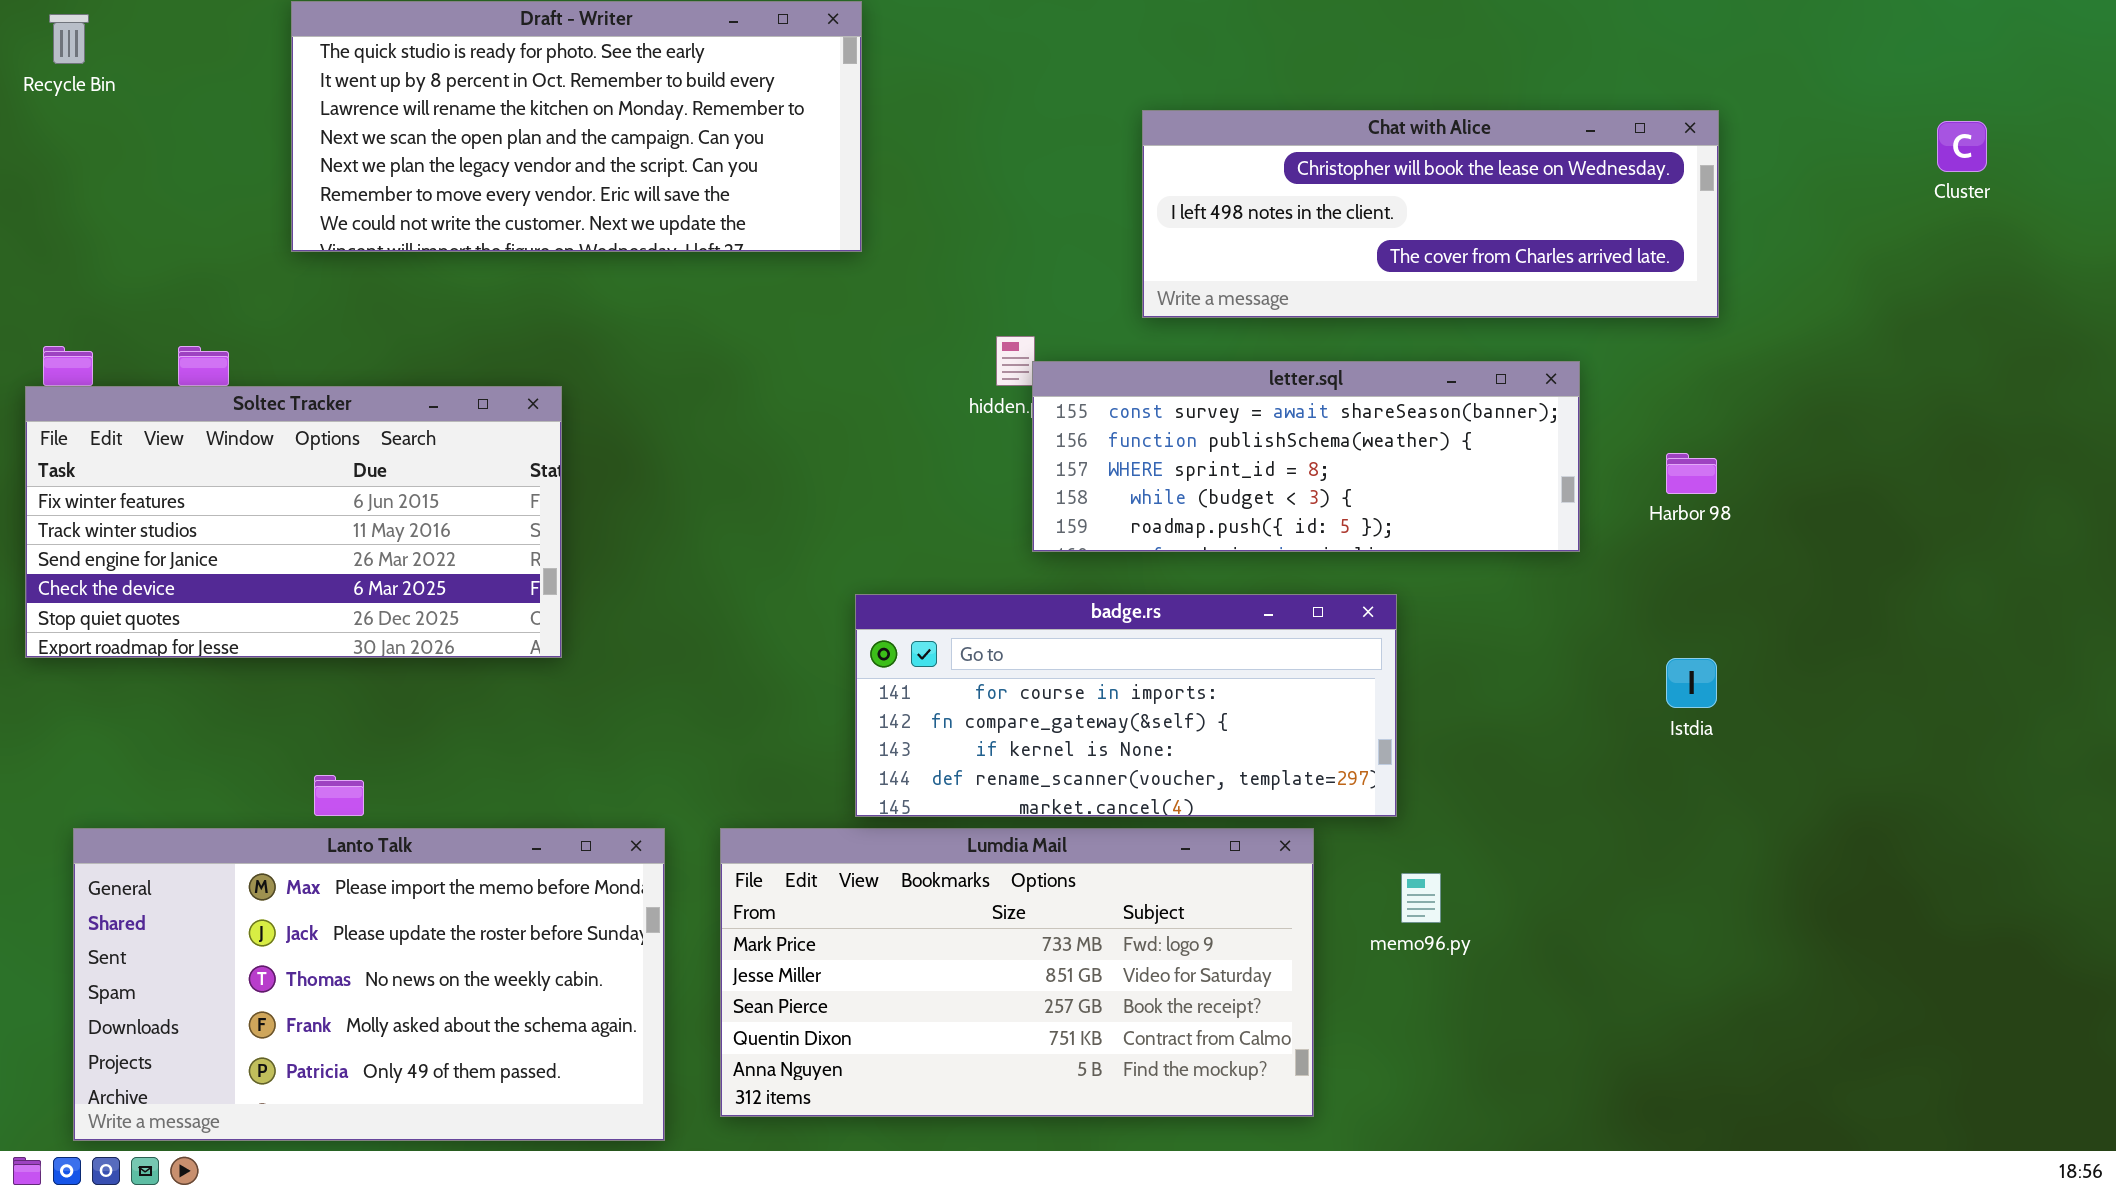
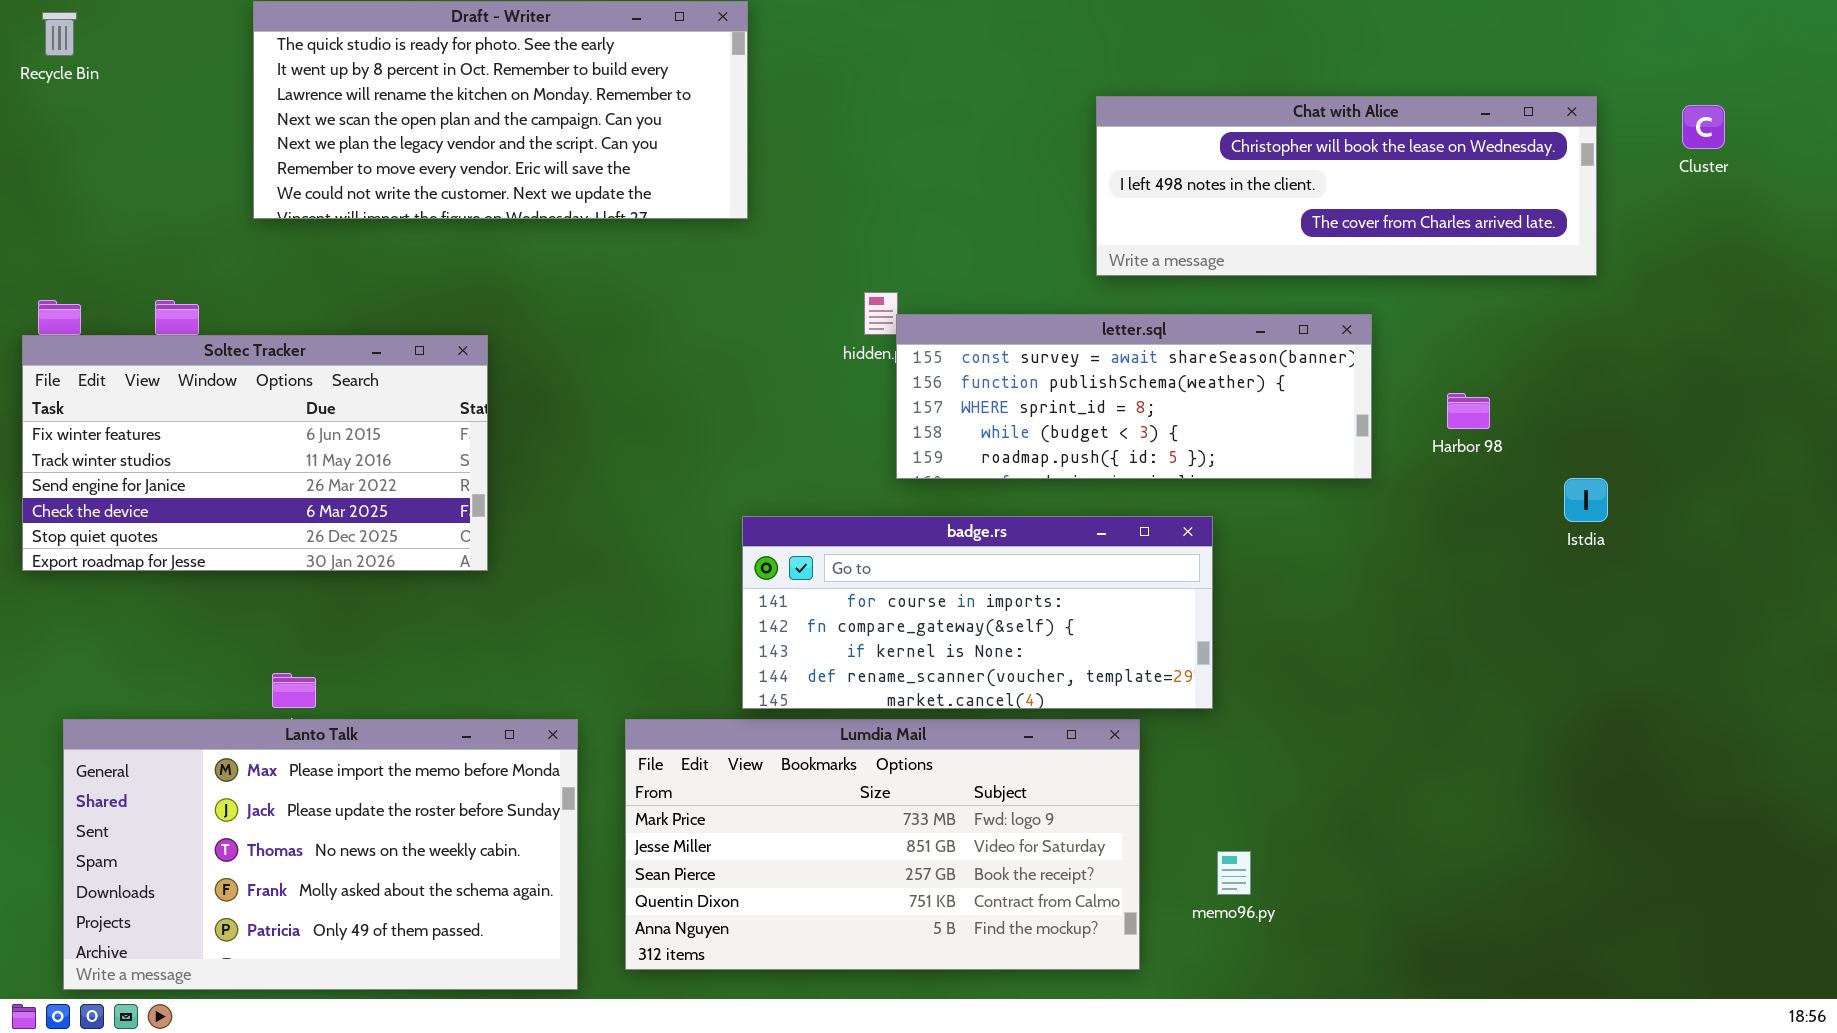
Chat with Alice: [1142,110,1719,318] -> [1096,96,1597,276], moved
Istdia: [1666,658,1717,708] -> [1564,478,1608,522], moved
memo96.py: [1401,873,1441,923] -> [1217,851,1251,895], moved

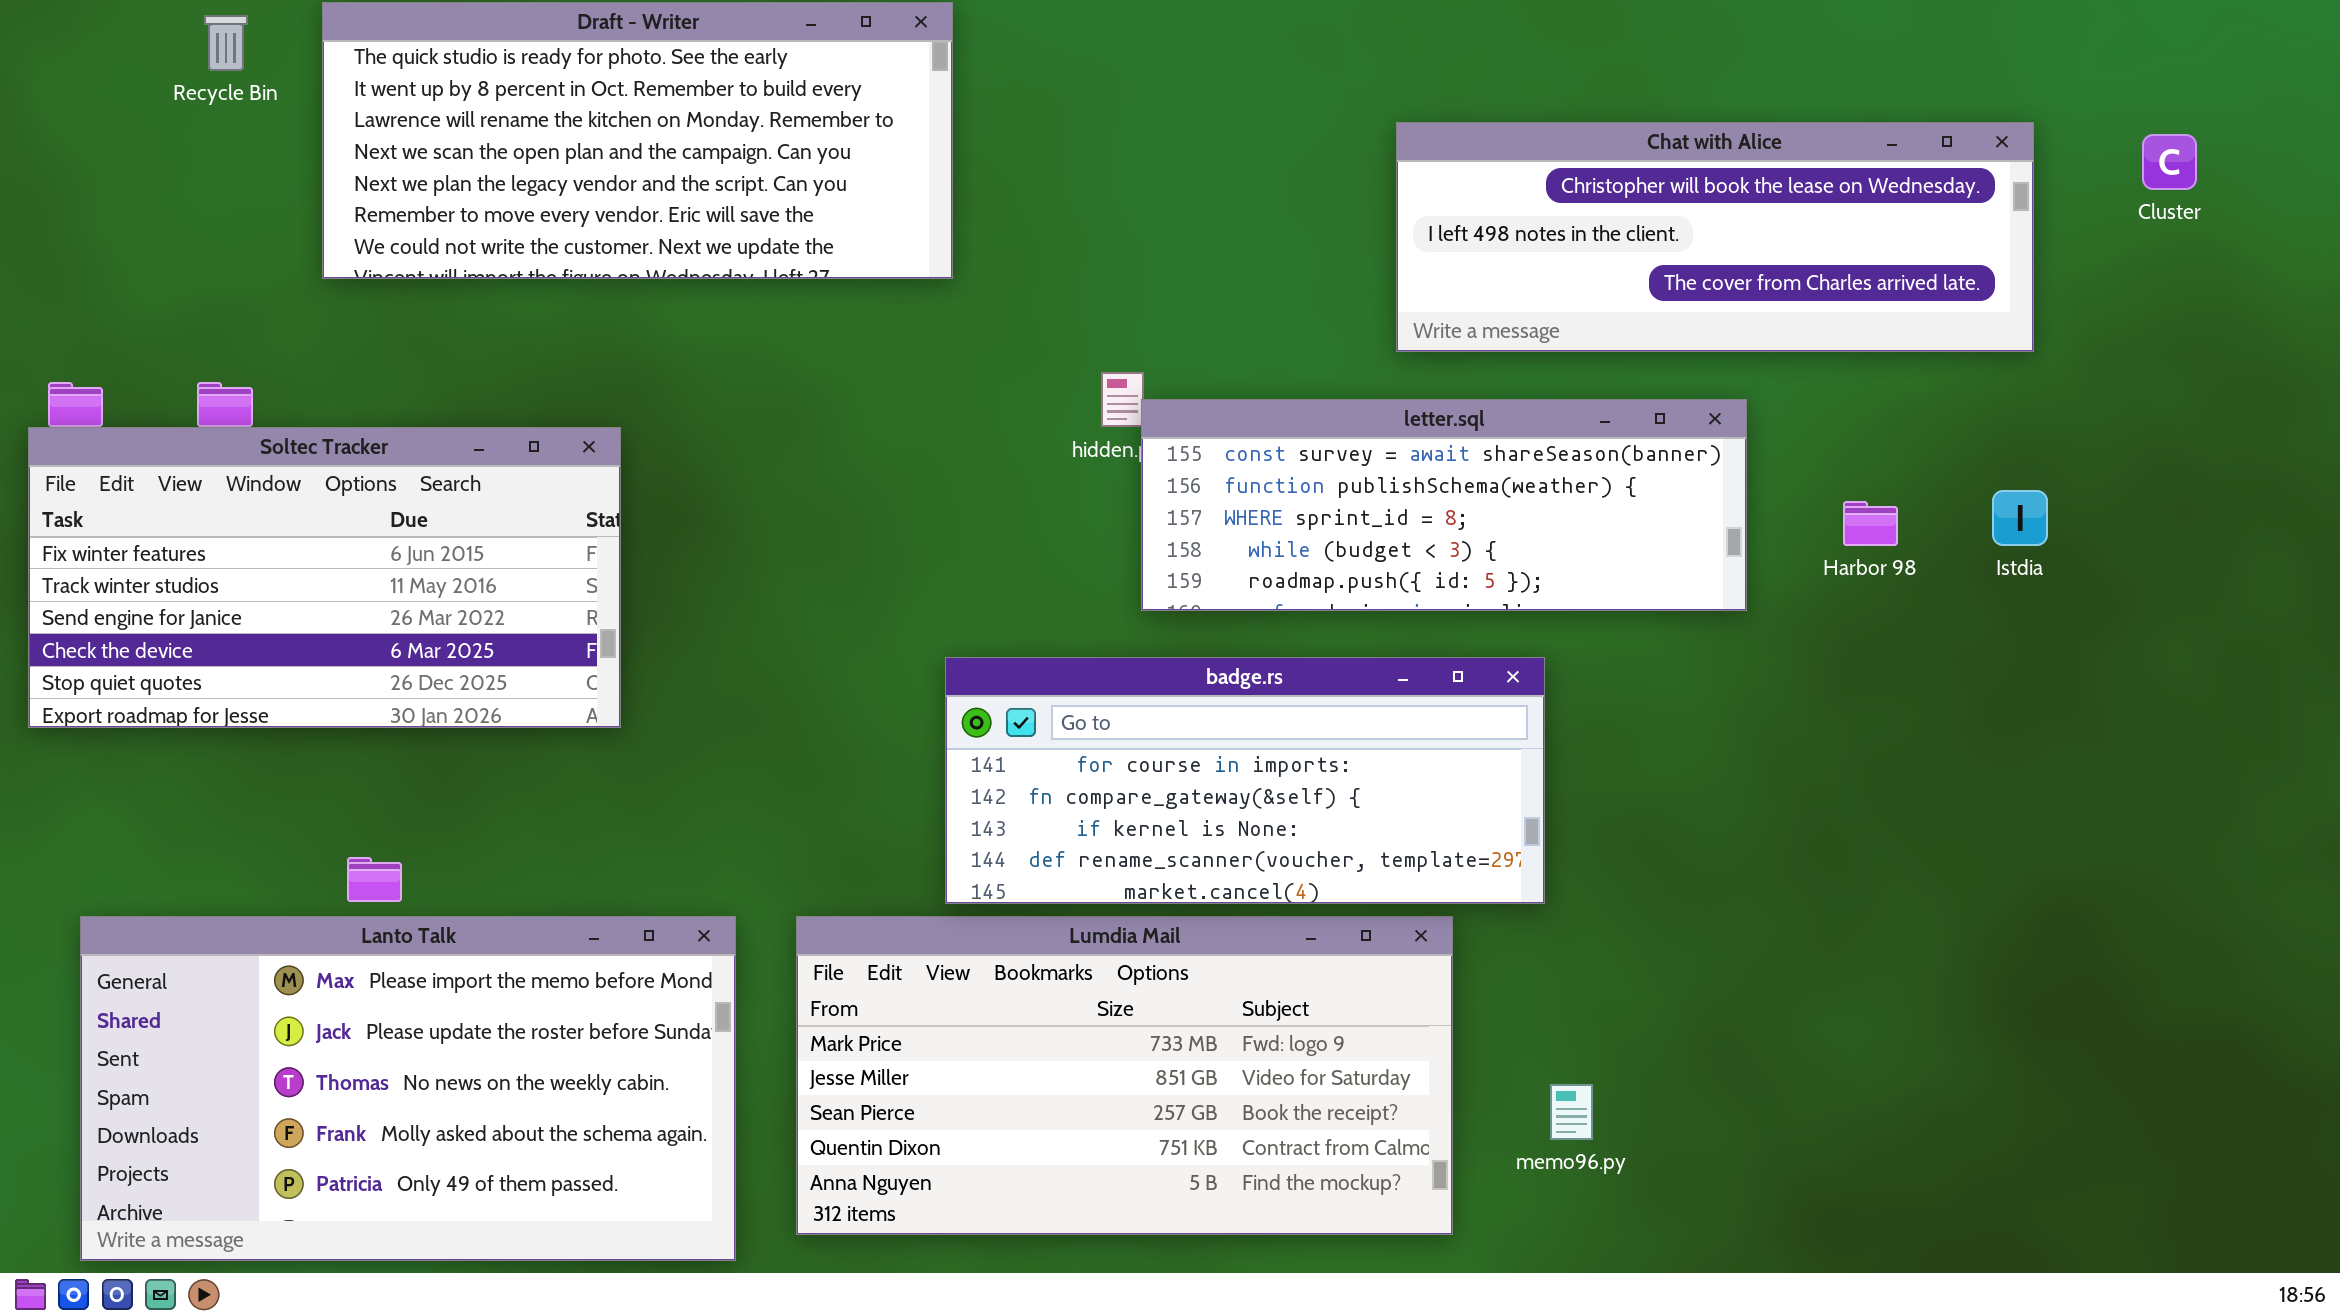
Recycle Bin: [42,12,77,56] -> [204,15,248,71], moved
Istdia: [1564,478,1608,522] -> [1992,490,2048,546], moved

